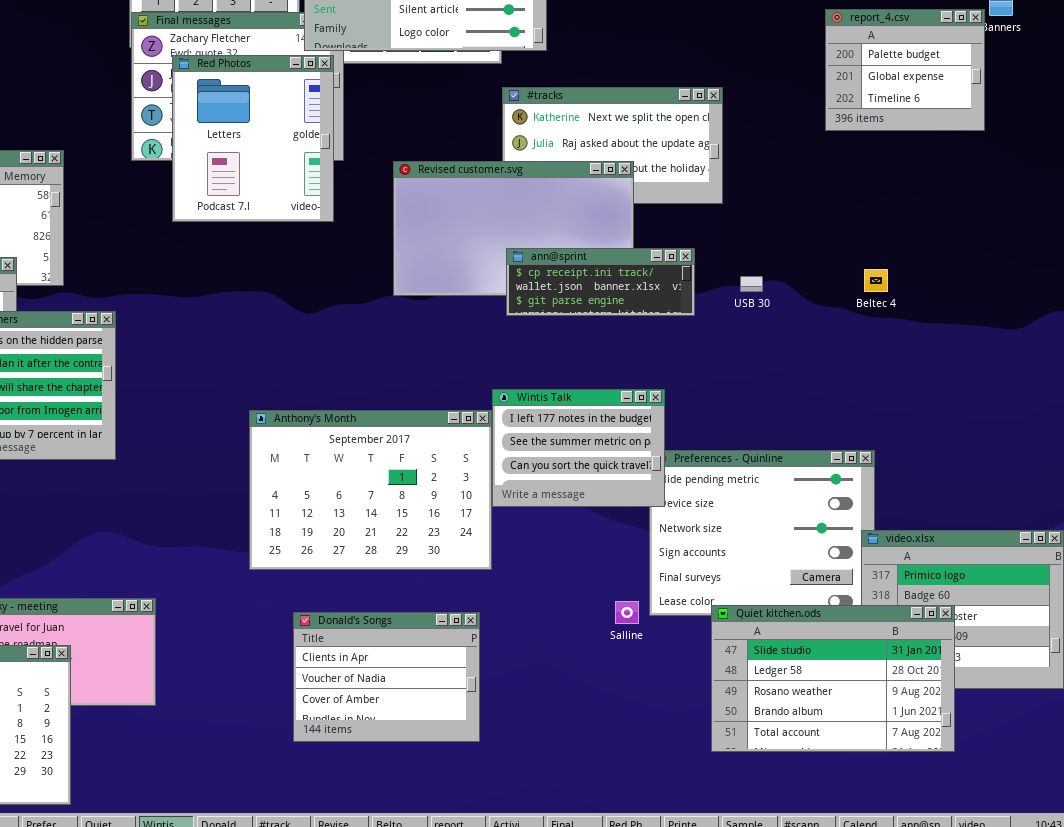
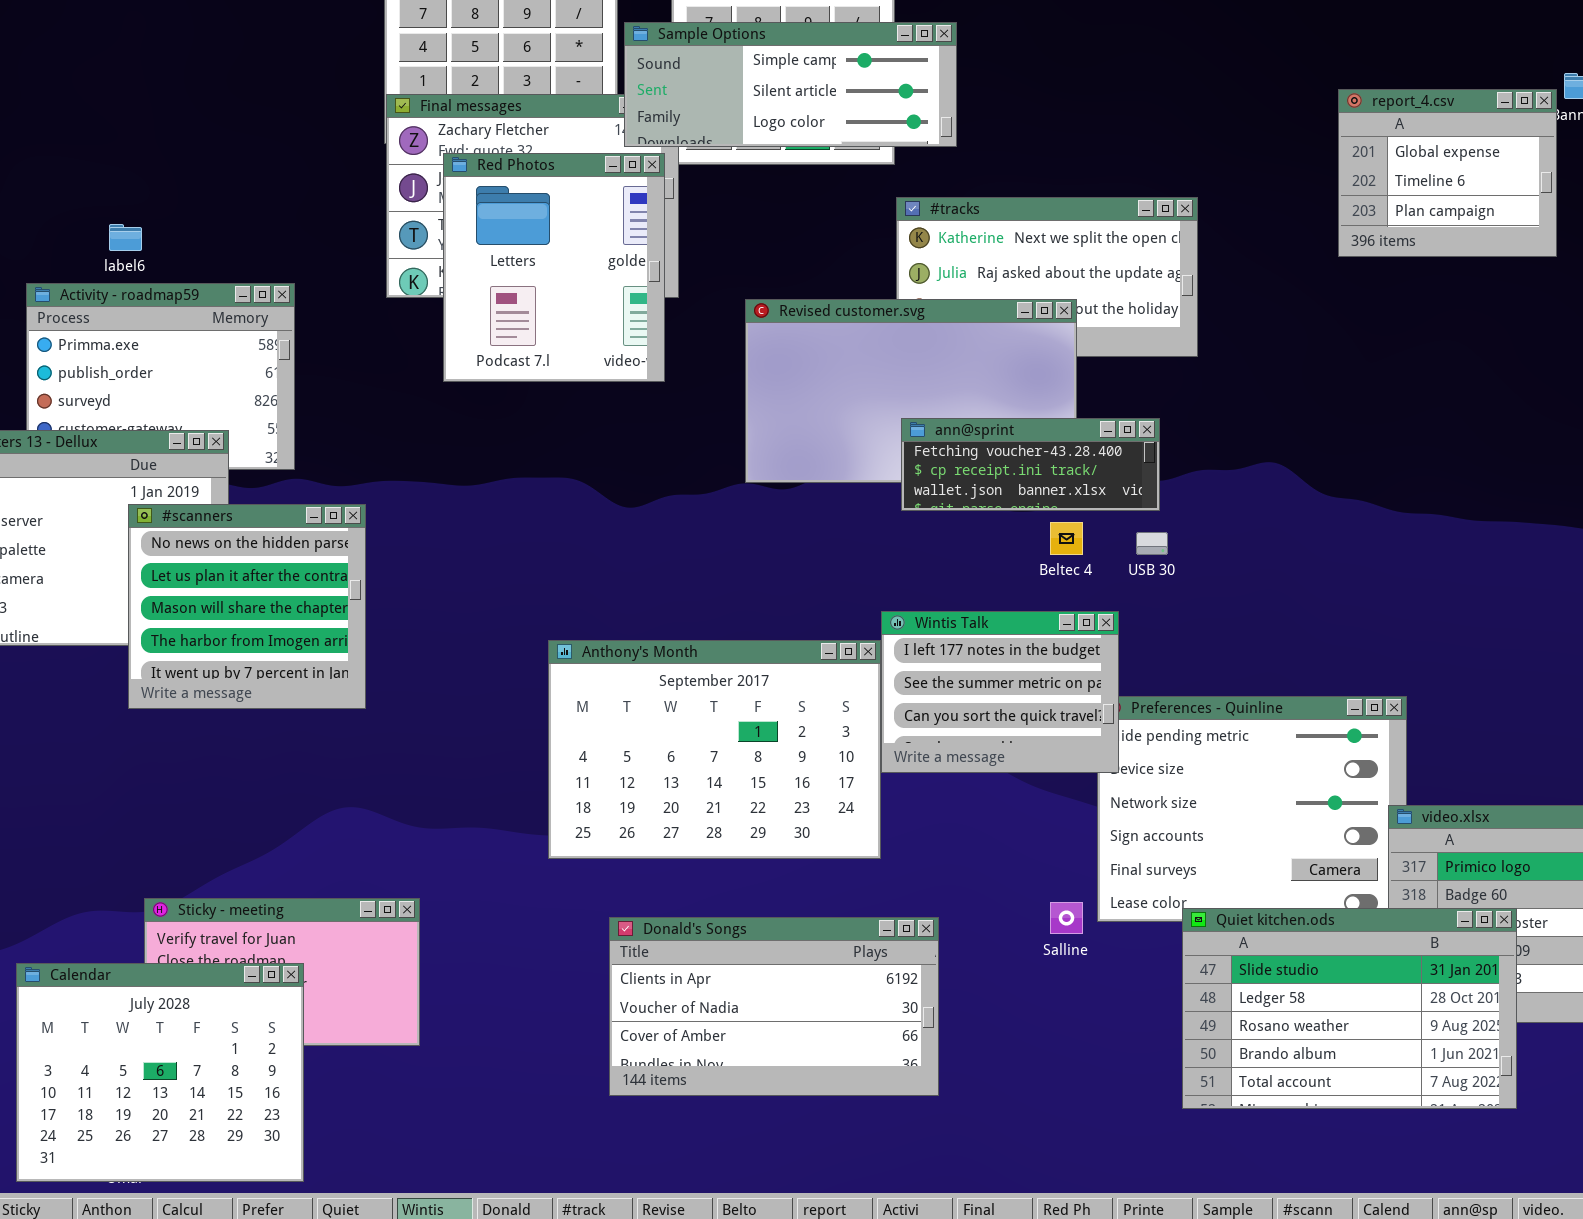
report_4.csv: [825,9,985,131] -> [1338,89,1557,257], scrolled down 1 row
ann@sprint: [506,248,695,316] -> [901,418,1160,511], scrolled up 1 row
Beltec 4: [864,269,888,292] -> [1050,522,1083,555], moved
USB 30: [740,276,763,292] -> [1136,532,1168,555], moved
Donald's Songs: [293,612,480,742] -> [609,917,939,1096], resized

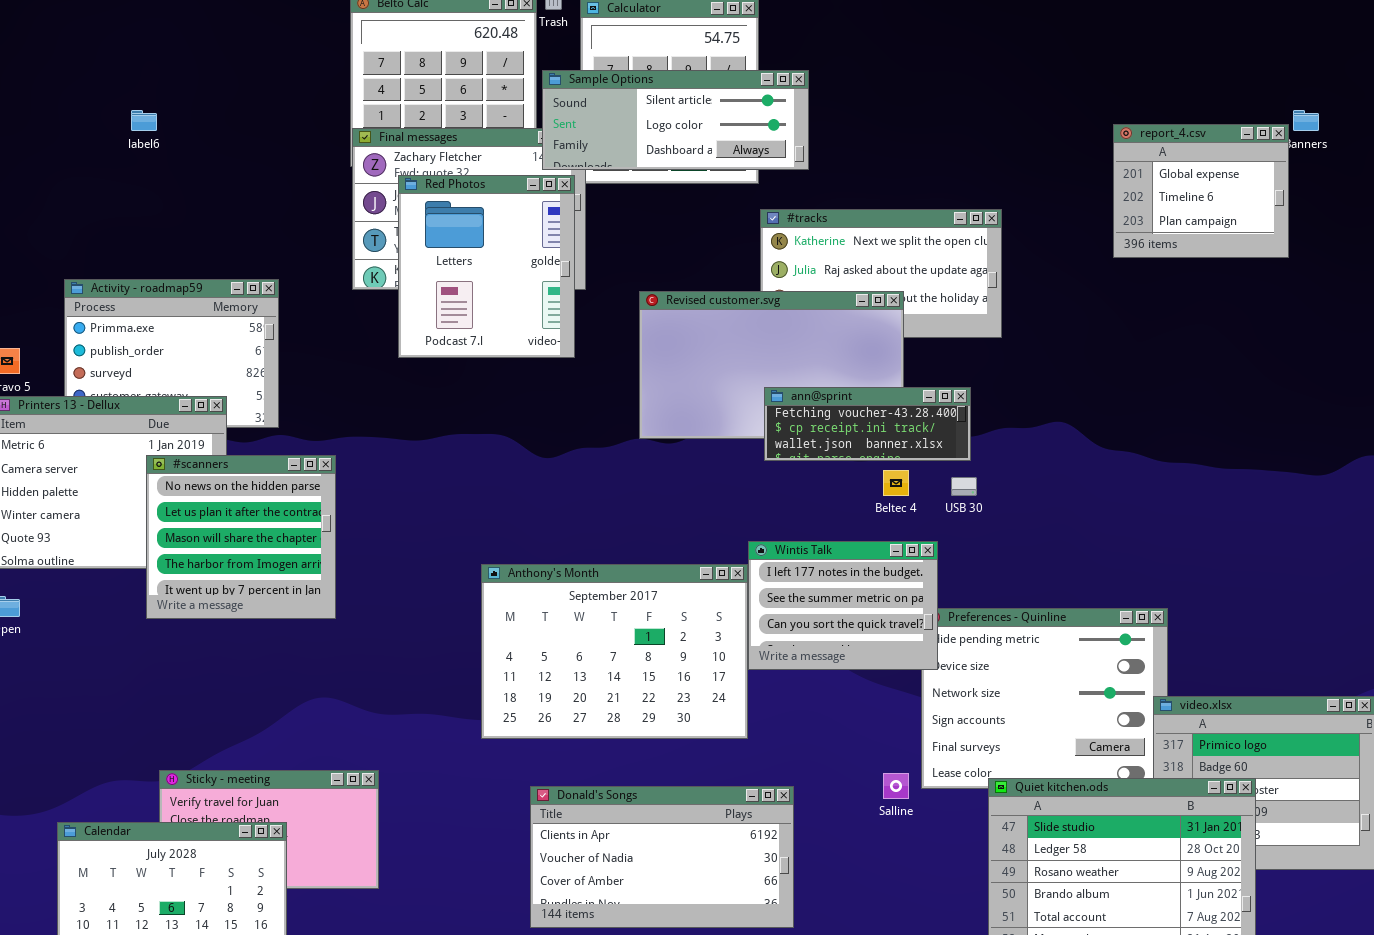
Sample Options: [624,22,957,147] -> [542,70,809,170], scrolled down 1 row
label6: [109,224,142,251] -> [131,110,157,131], moved

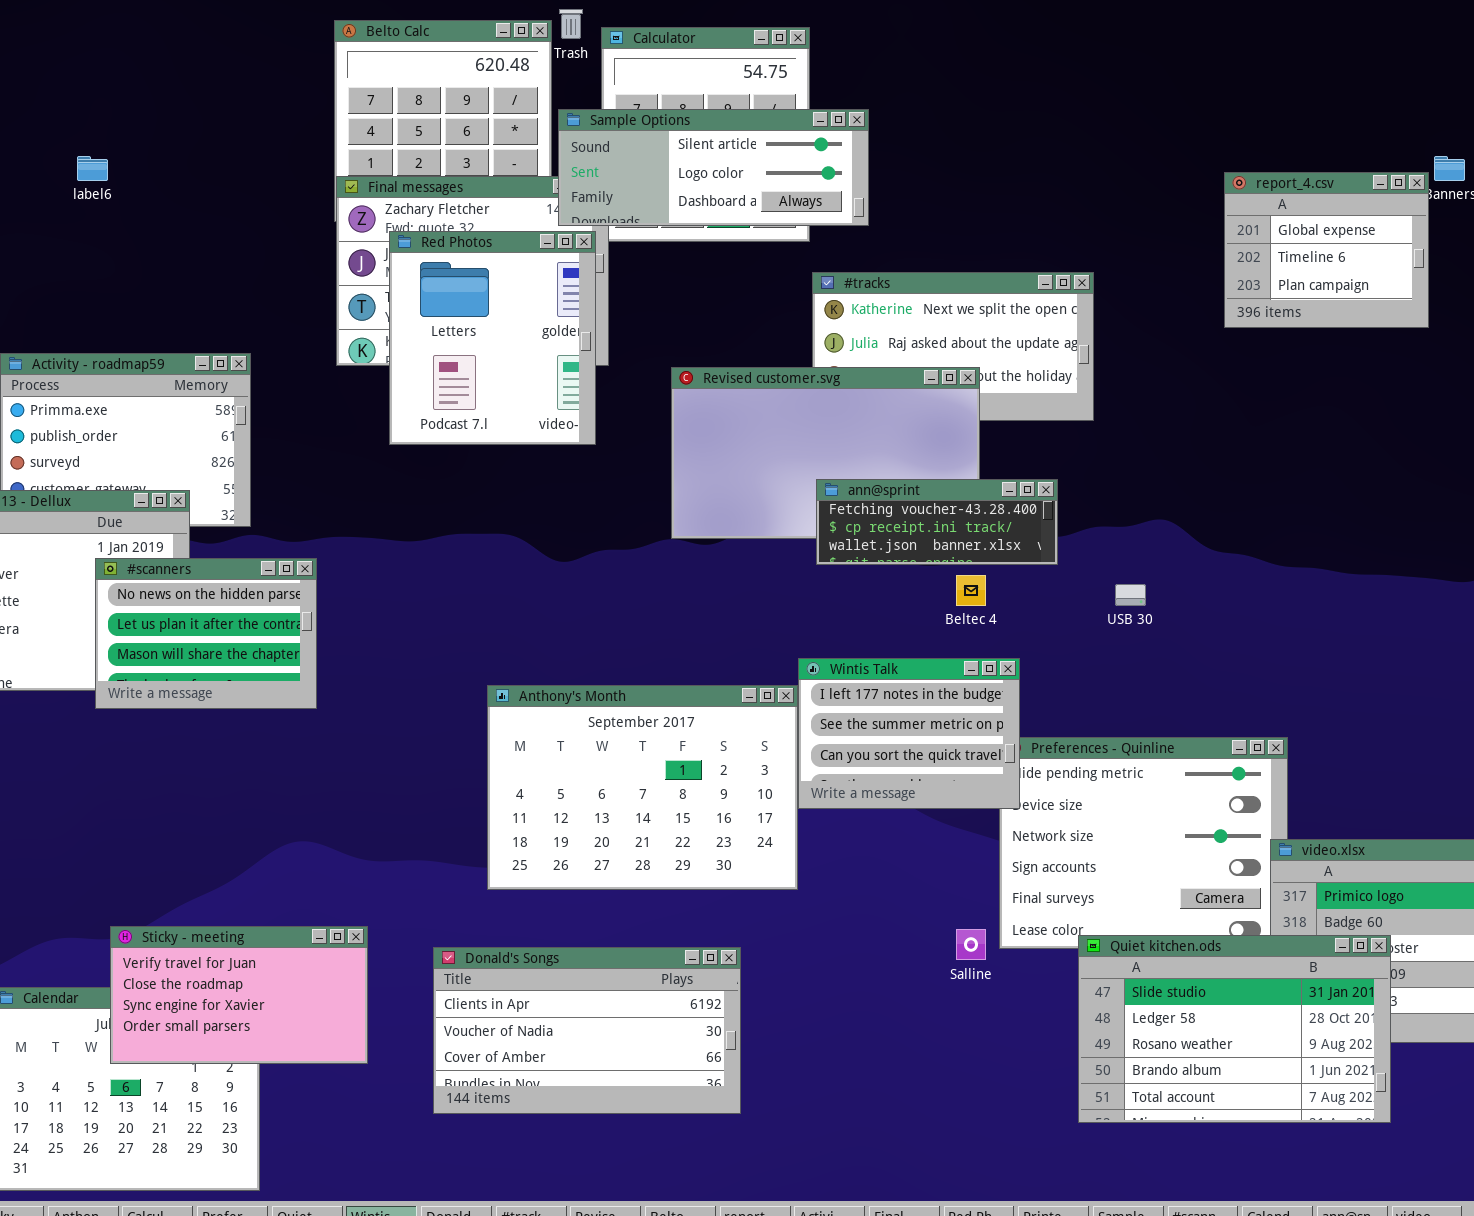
#scanners: [146,455,336,619] -> [95,558,317,709], resized
USB 30: [951,477,977,496] -> [1115,584,1146,606], moved
Sticky - meeting: [159,770,379,889] -> [110,926,368,1064], raised
Donald's Songs: [530,786,794,928] -> [433,947,741,1114], moved

